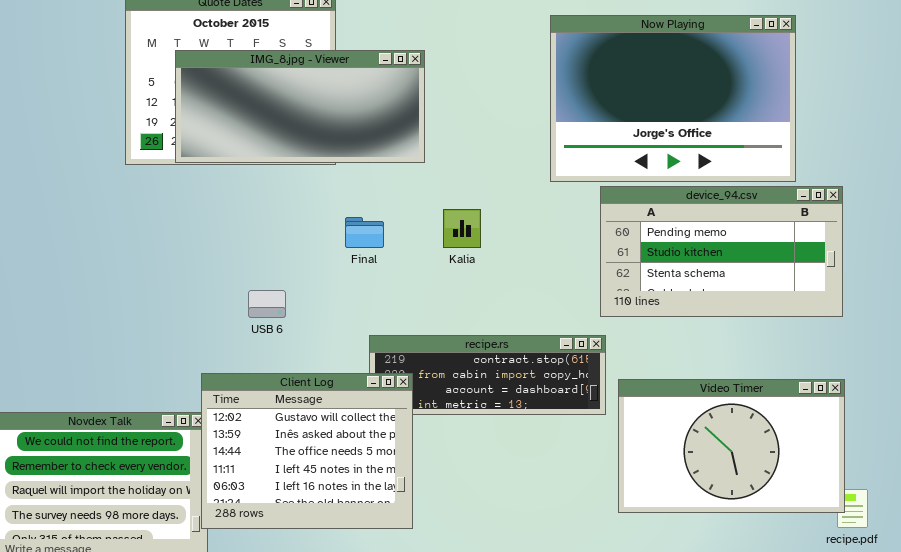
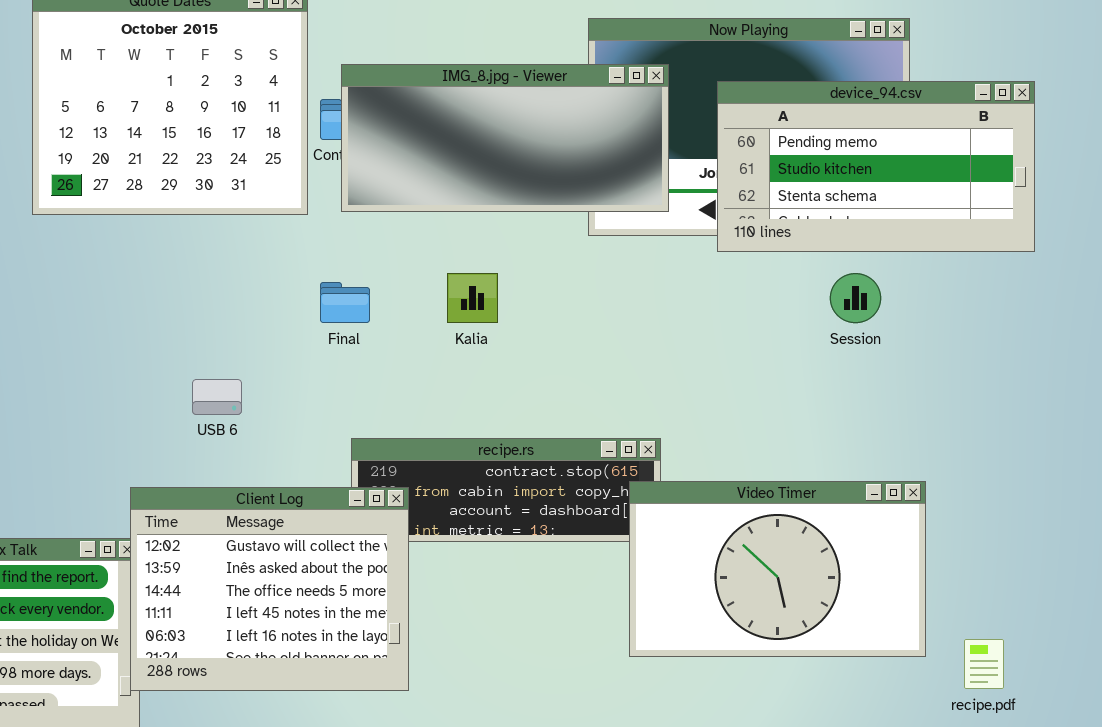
IMG_8.jpg - Viewer: [175,50,425,163] -> [341,64,669,212], moved
device_94.csv: [600,186,843,317] -> [717,81,1035,252], moved
Video Timer: [618,379,845,513] -> [629,481,926,657], moved

